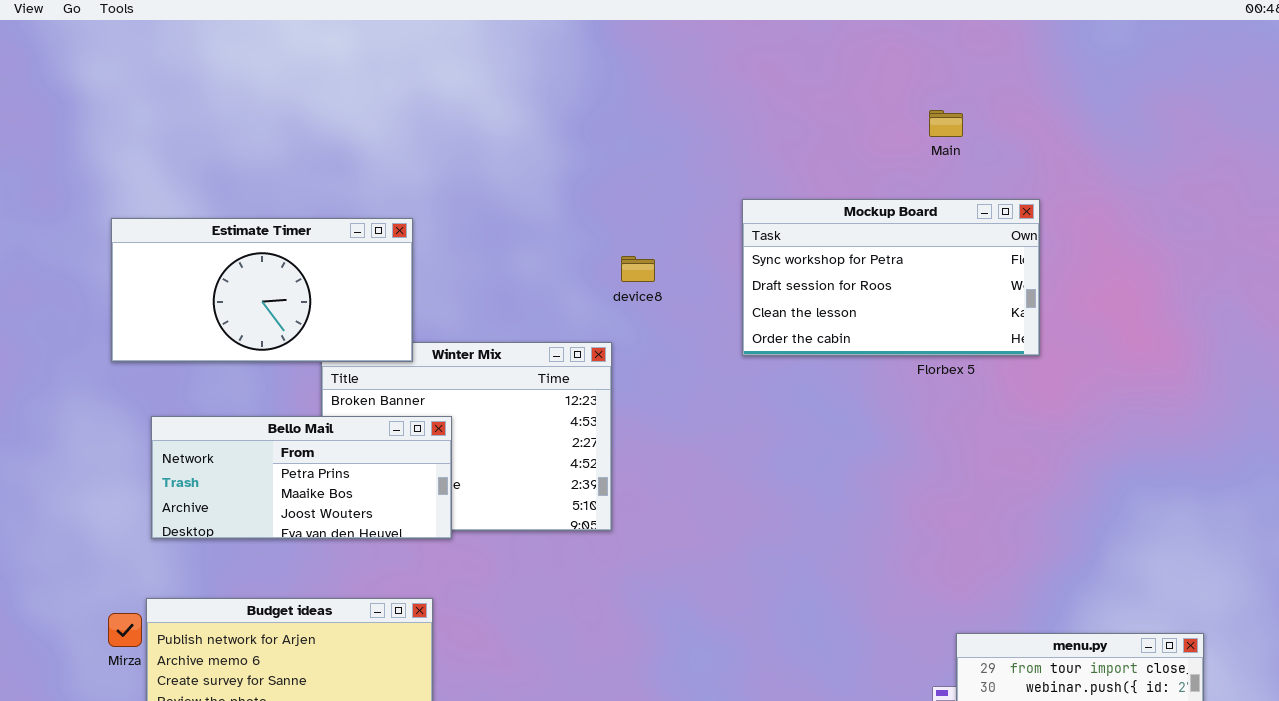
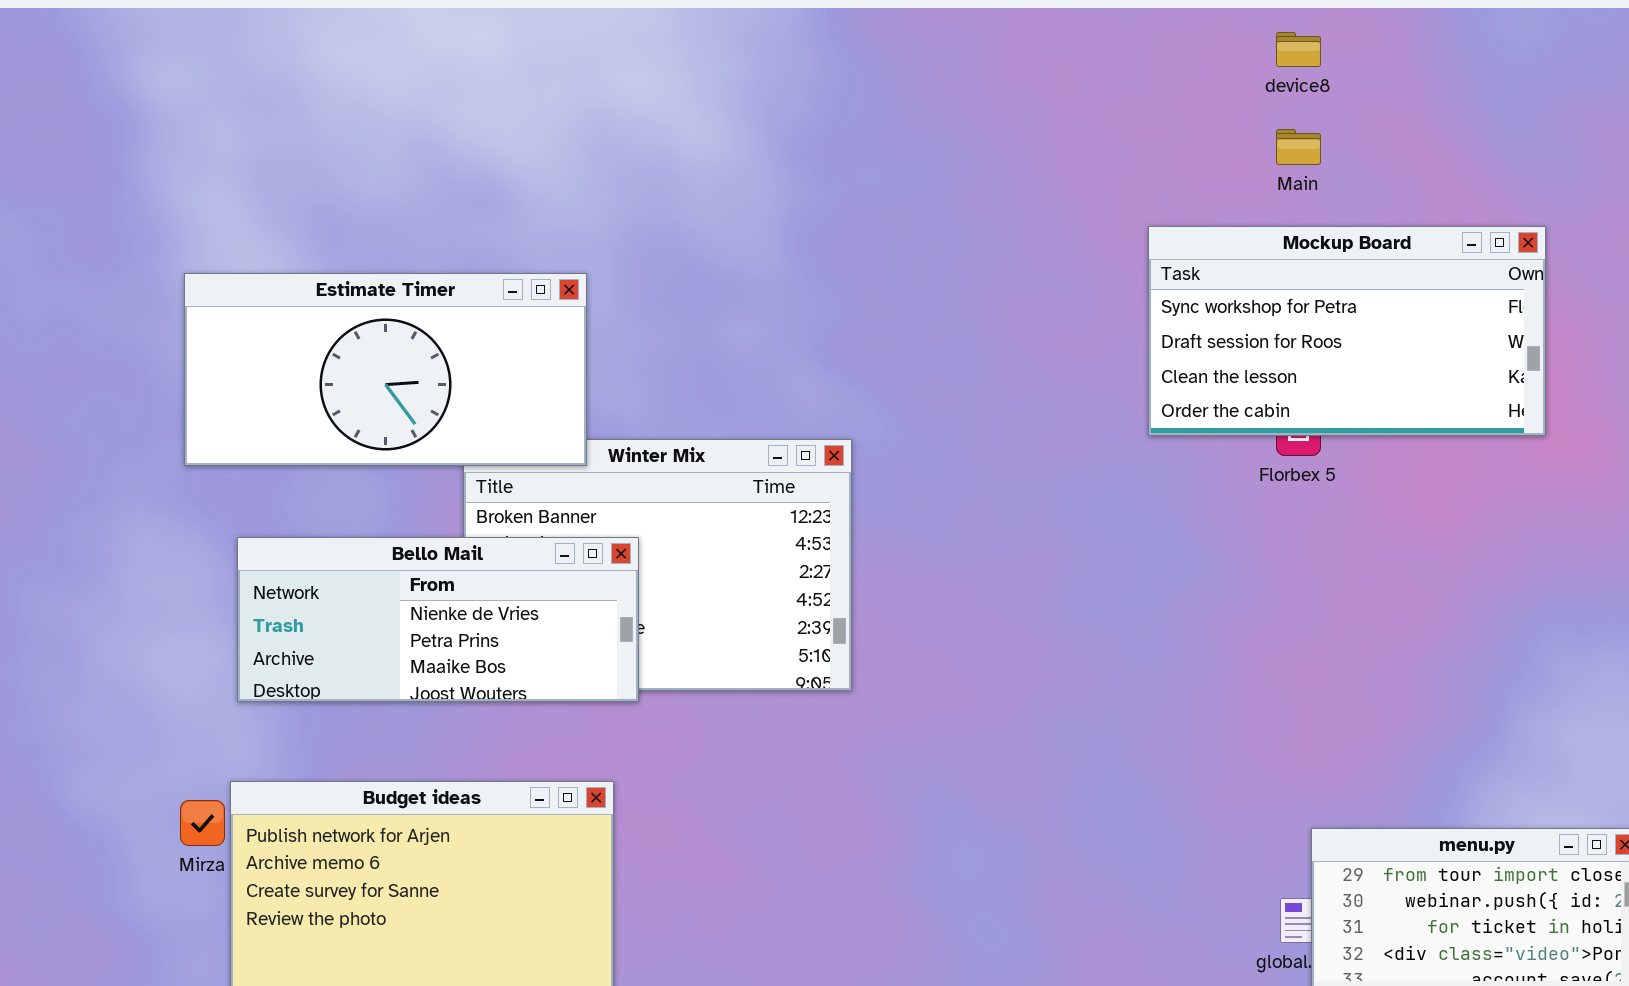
Mockup Board: [742,199,1040,356] -> [1148,226,1546,436], moved
device8: [621,256,655,282] -> [1276,32,1321,67], moved
Bello Mail: [151,416,452,539] -> [237,537,639,702], scrolled up 1 row

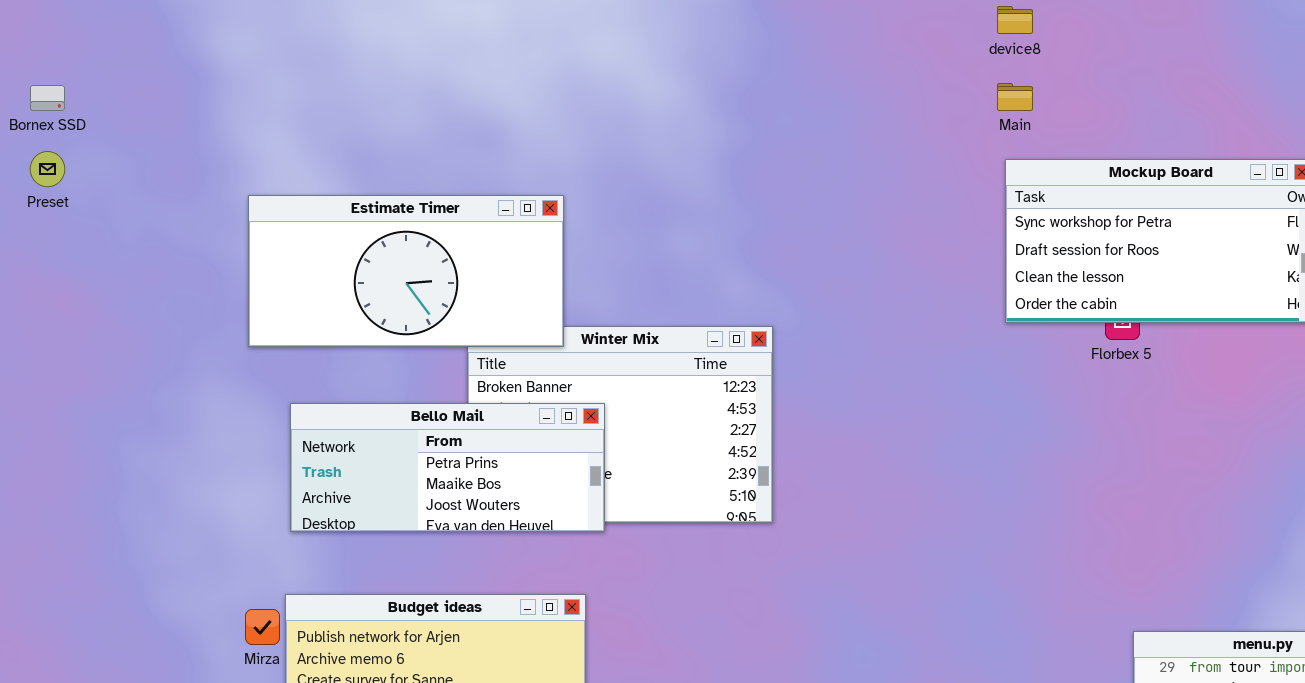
device8: [1276,32,1321,67] -> [997,6,1033,34], moved
Main: [1276,129,1321,165] -> [997,83,1033,111], moved
Bello Mail: [237,537,639,702] -> [290,403,605,532], scrolled down 1 row

